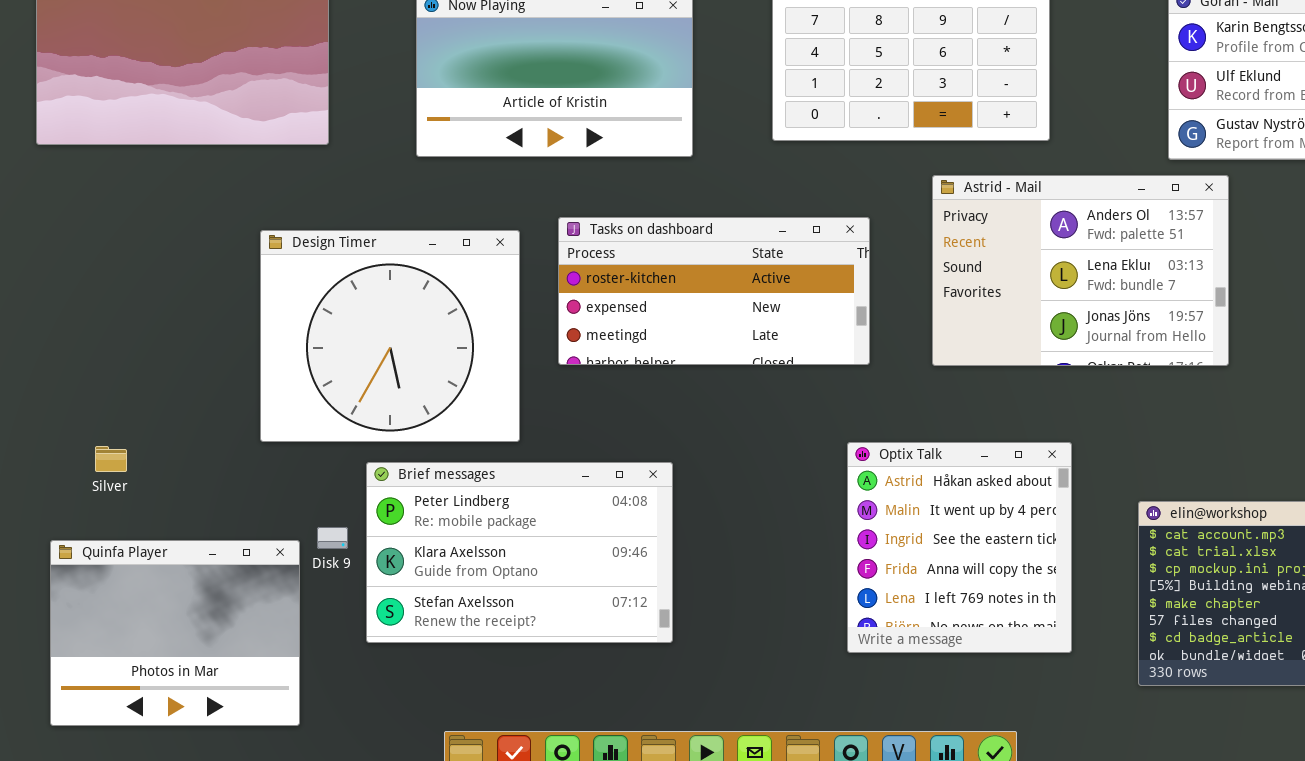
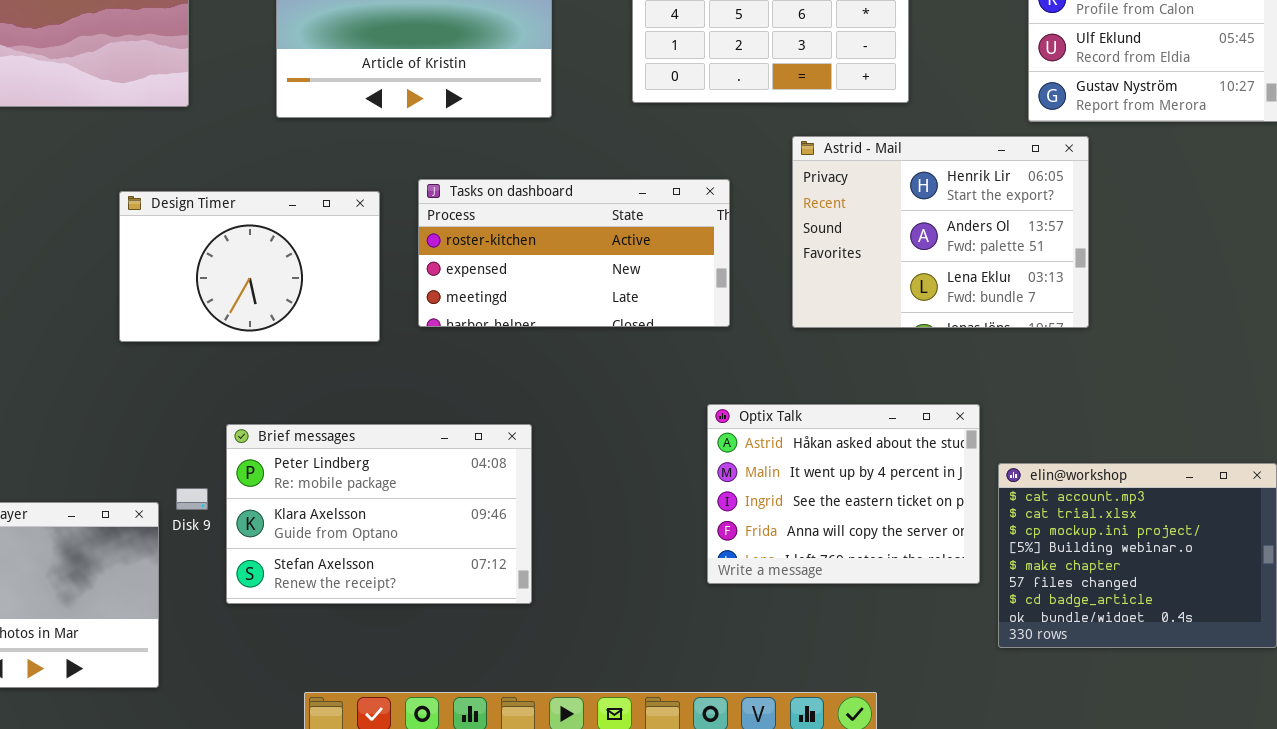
Astrid - Mail: [932,175,1229,366] -> [792,136,1089,328], scrolled up 1 row
Design Timer: [260,230,520,442] -> [119,191,380,342], resized
Optix Talk: [847,442,1072,653] -> [707,404,980,584], resized

